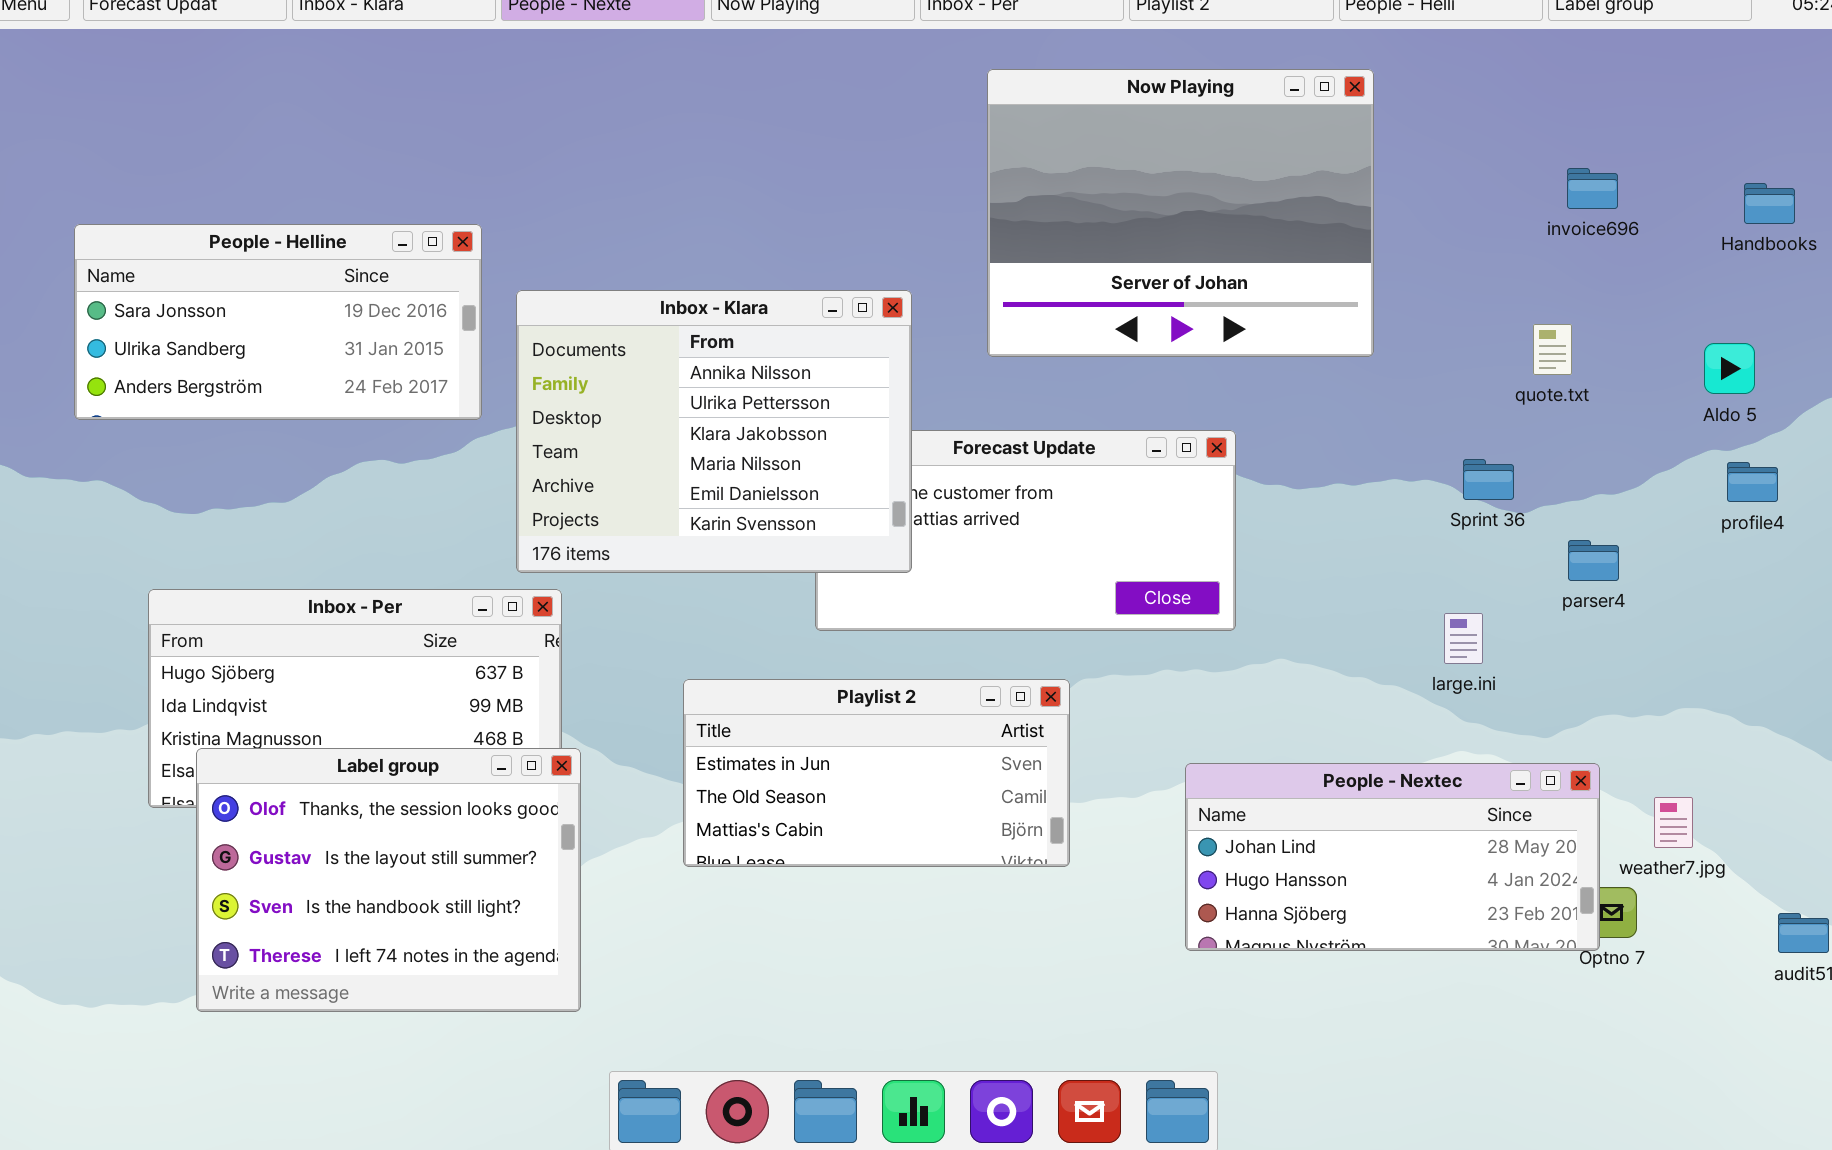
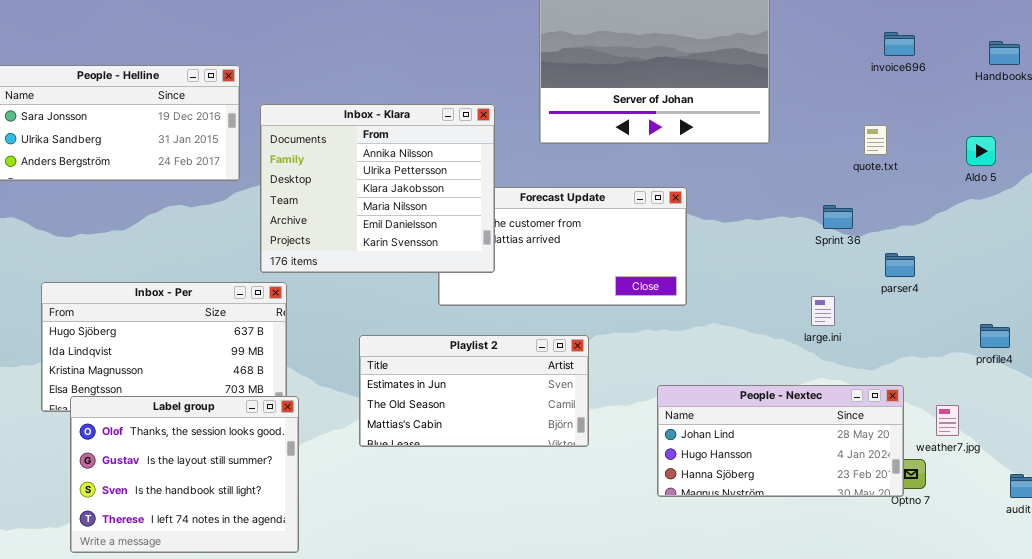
profile4: [1727,462,1778,502] -> [980,324,1010,348], moved
Label group: [196,748,581,1012] -> [70,396,299,553], moved

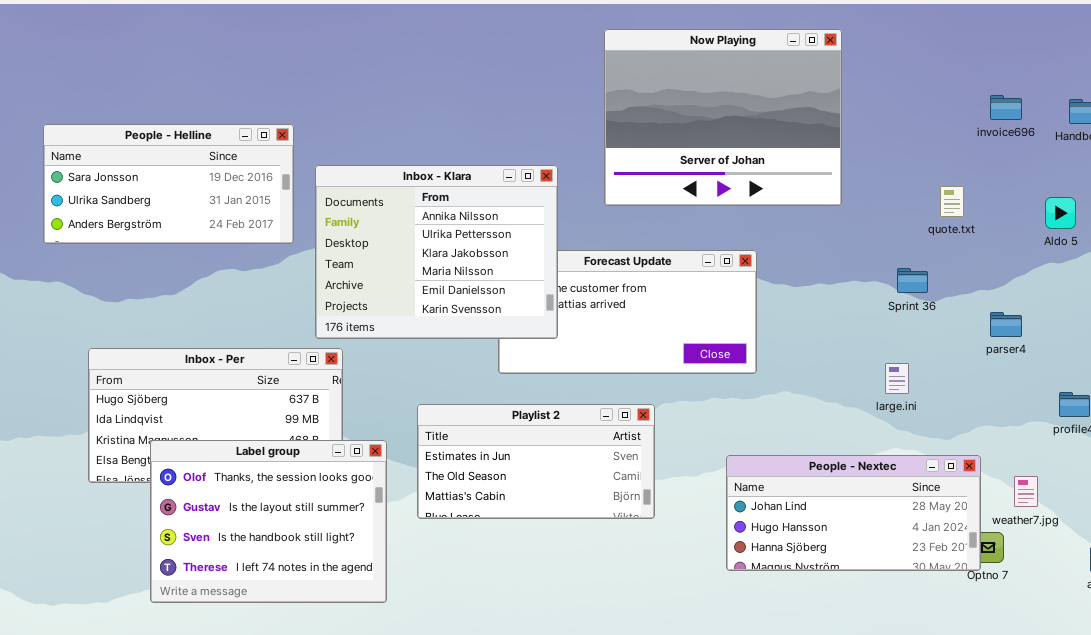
invoice696: [884,32,915,56] -> [990,95,1022,120], moved
parser4: [885,253,915,277] -> [990,312,1022,337], moved
Label group: [70,396,299,553] -> [150,440,387,603], moved

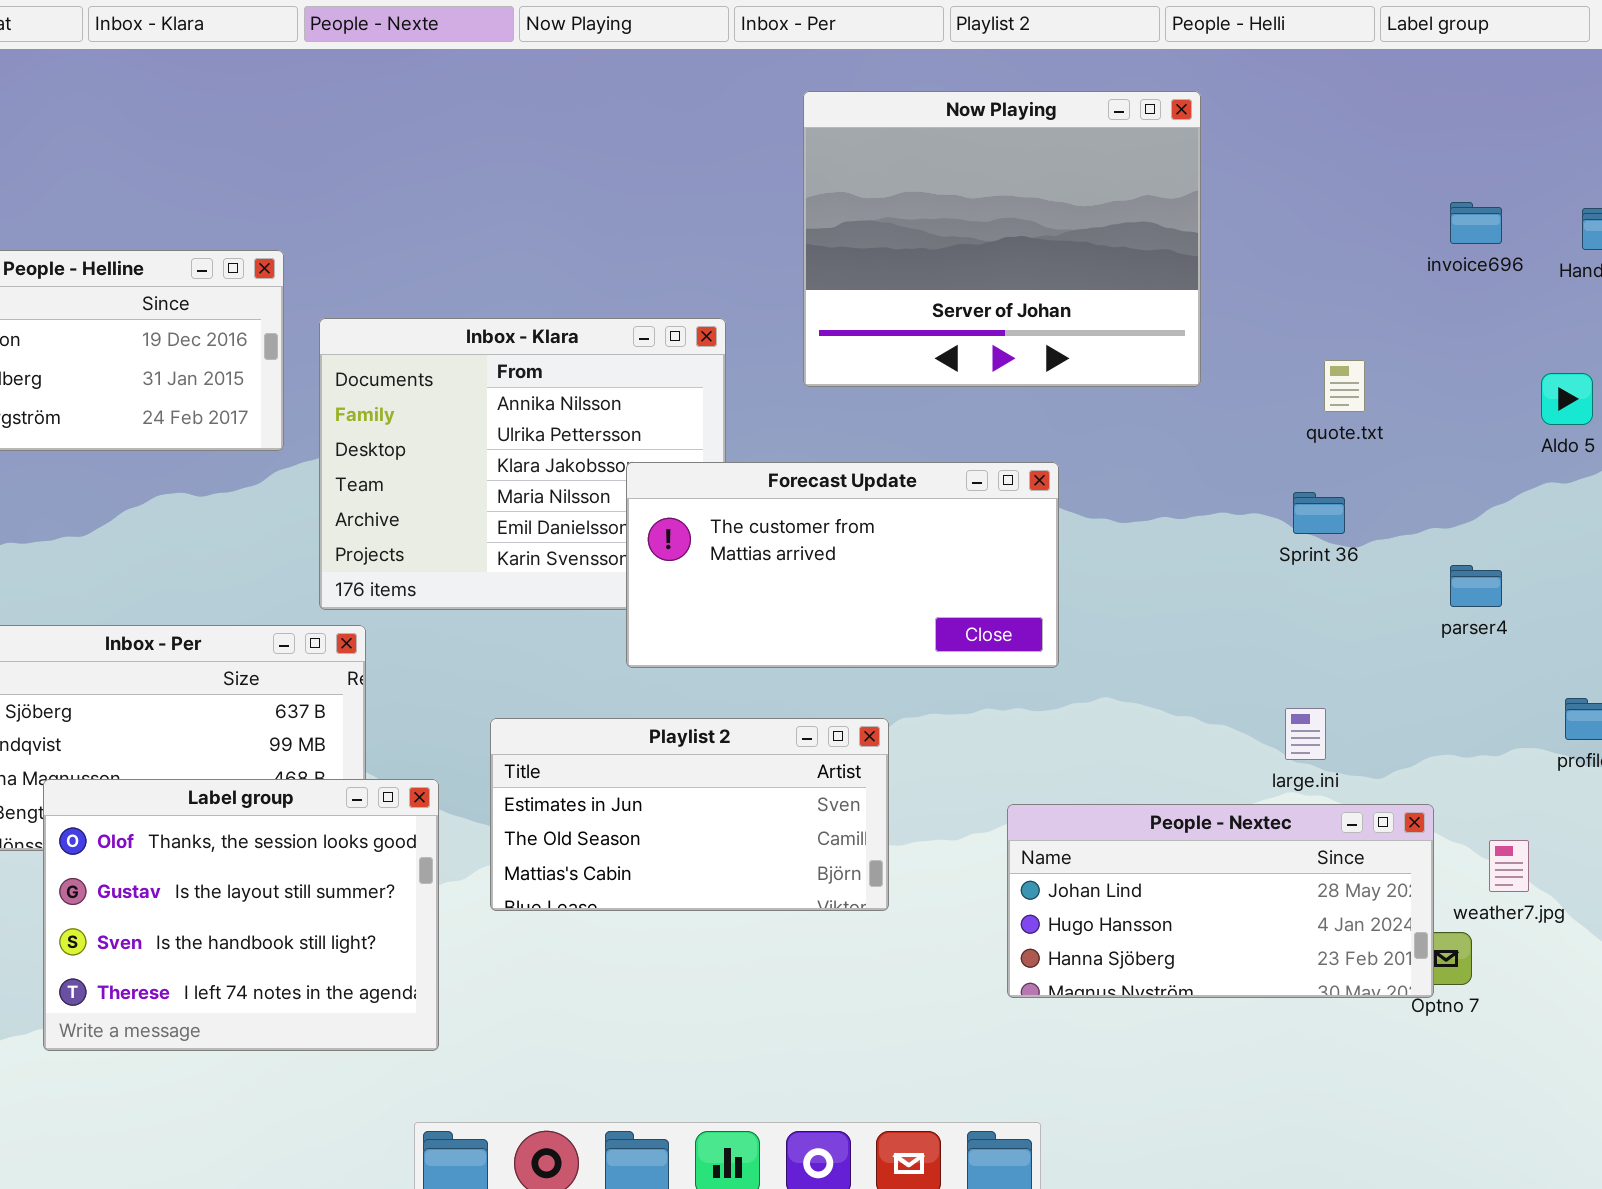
quote.txt: [940,186,964,217] -> [1324,360,1365,412], moved
Forecast Update: [498,250,757,374] -> [626,462,1059,668], raised
large.ini: [885,363,909,394] -> [1285,708,1326,760], moved

